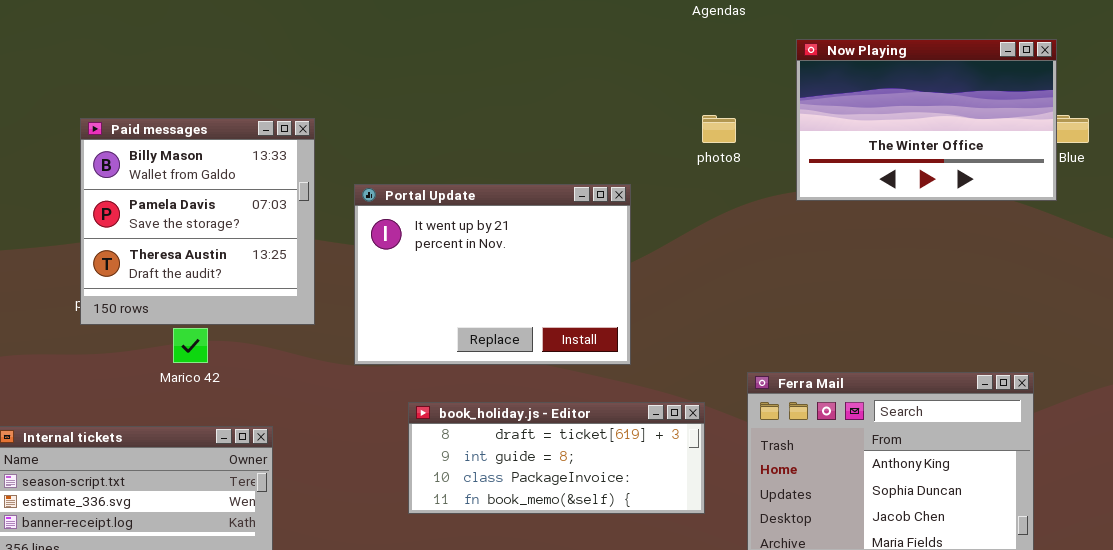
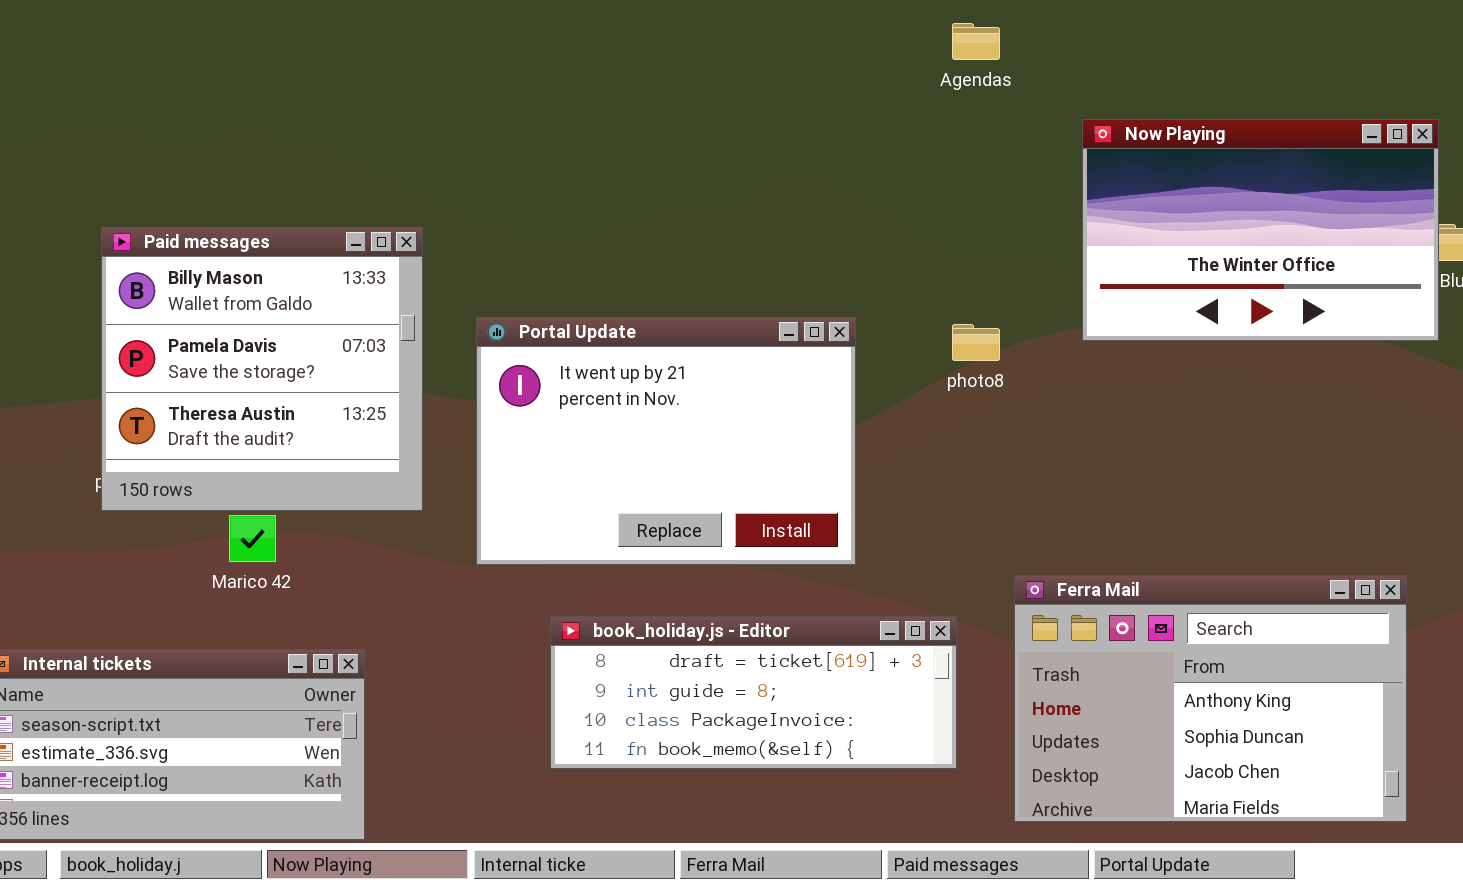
photo8: [702,115,736,143] -> [952,324,1000,361], moved

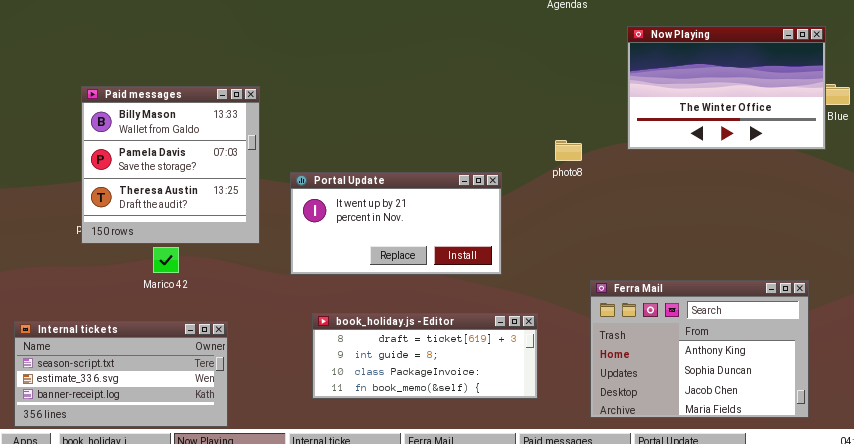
Portal Update: [476,317,856,565] -> [290,172,502,275], resized
book_holiday.js - Editor: [550,616,957,769] -> [312,313,538,399], moved

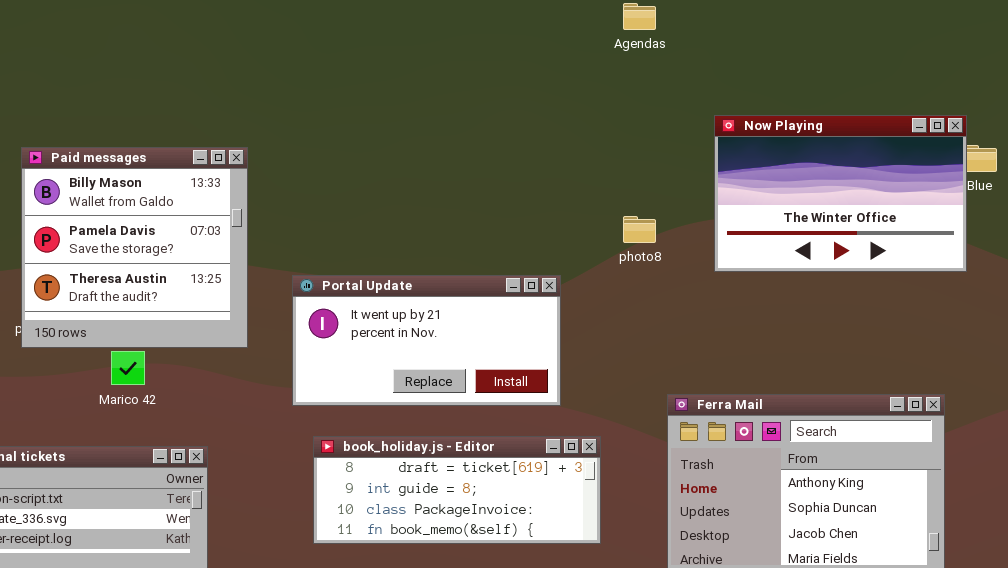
Now Playing: [627,26,826,150] -> [714,115,967,272], moved
Portal Update: [290,172,502,275] -> [292,275,561,406], moved

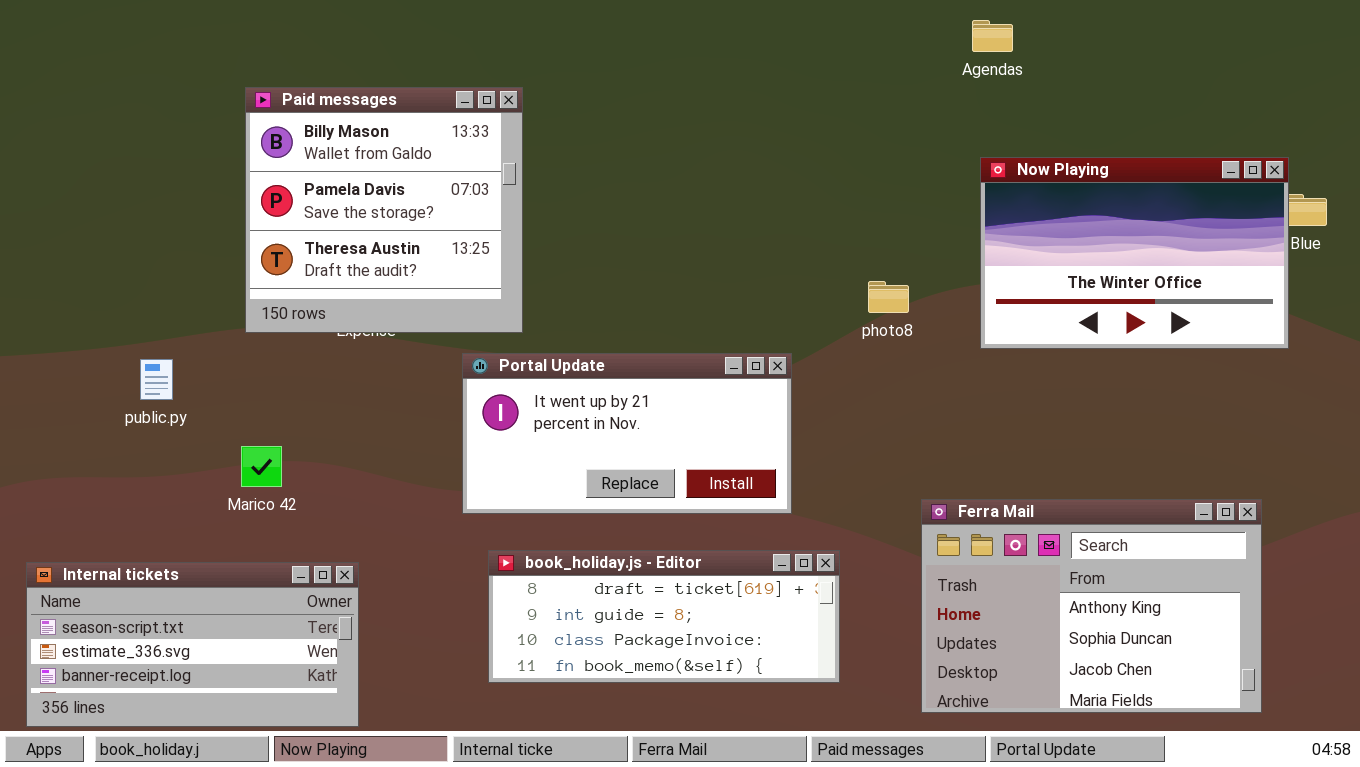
Agendas: [623,3,656,30] -> [972,20,1013,52], moved
Paid messages: [21,147,248,348] -> [245,87,523,333], moved

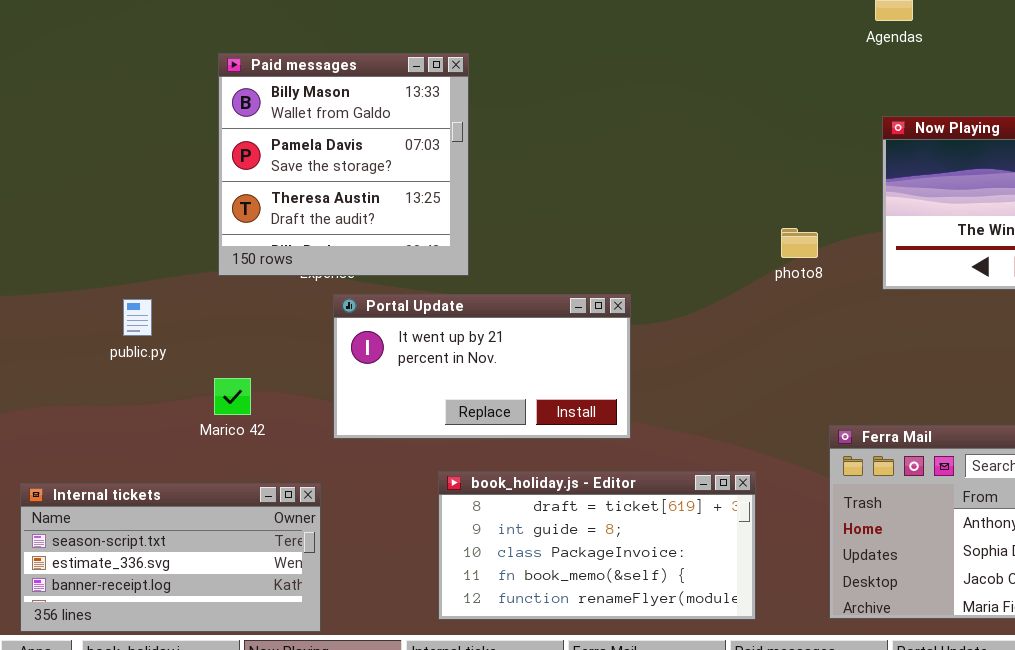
Portal Update: [462,353,792,514] -> [333,294,631,439], moved
book_holiday.js - Editor: [488,550,840,683] -> [438,471,756,620], resized

